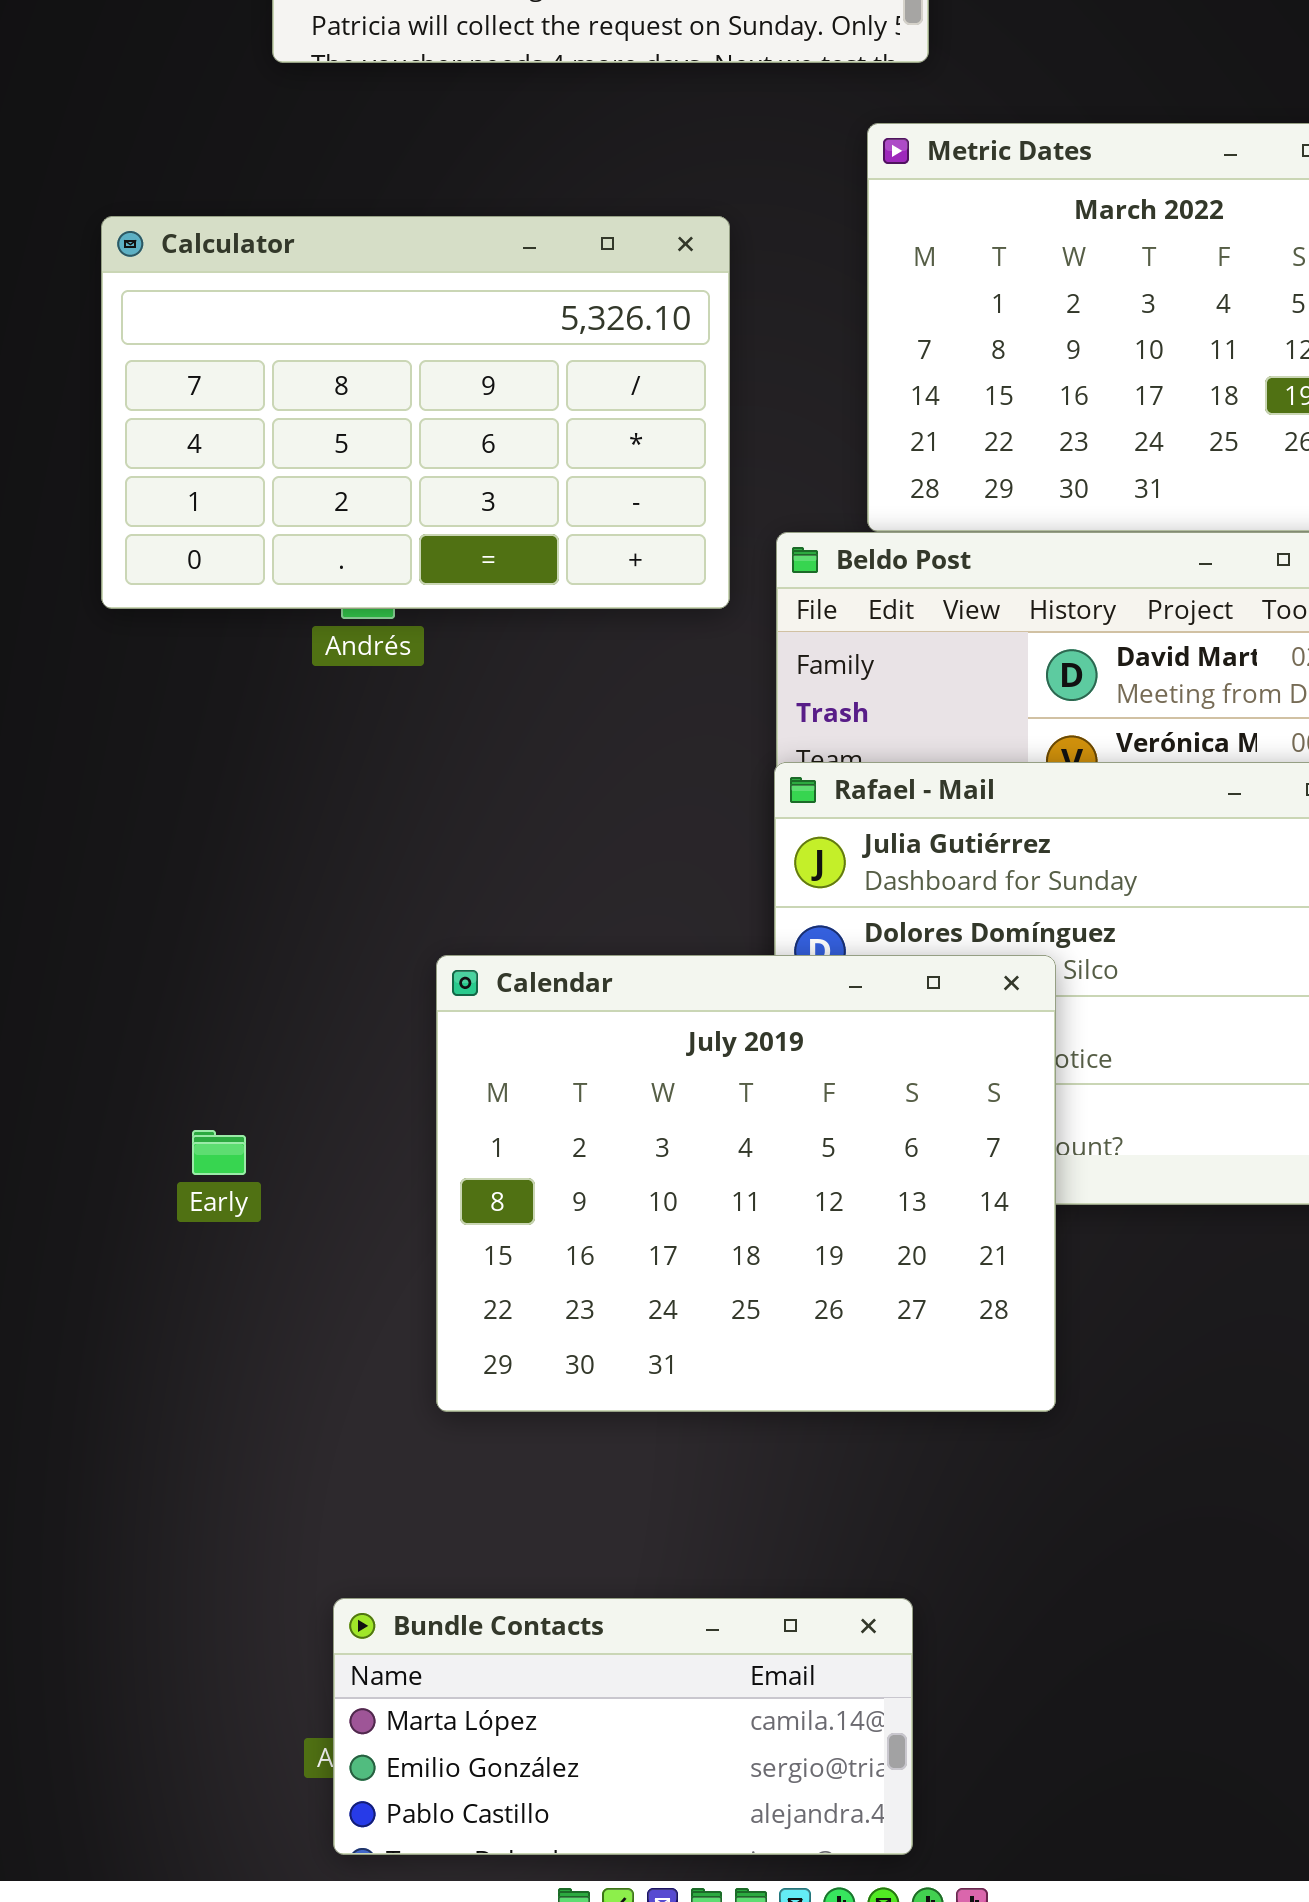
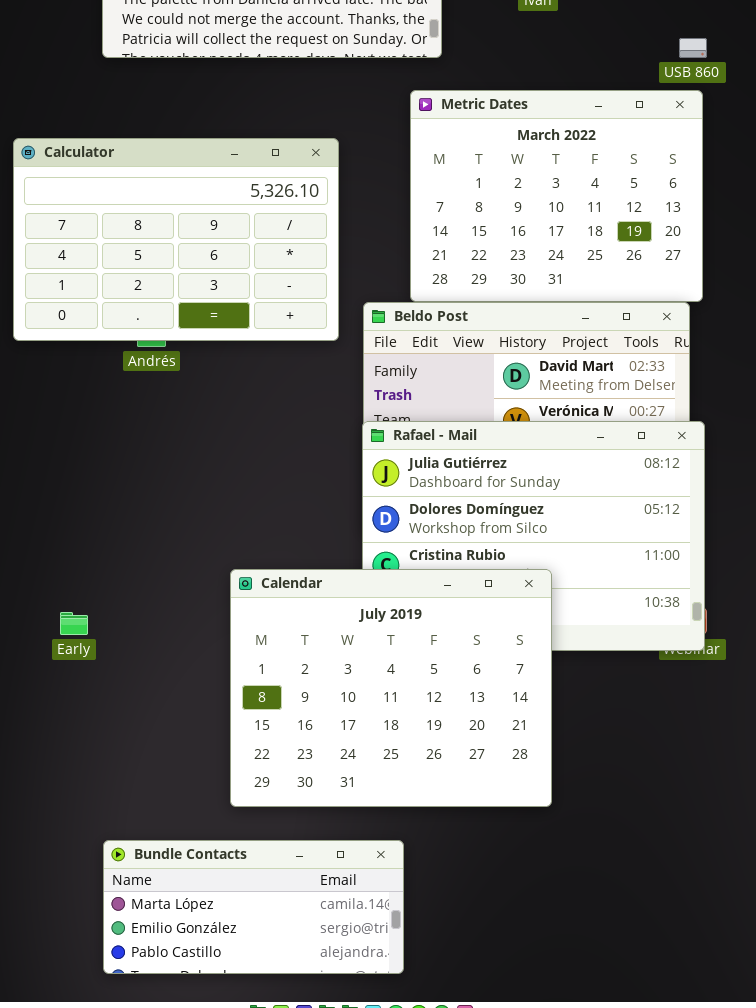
Calendar: [436,955,1056,1412] -> [230,569,552,807], moved
Bundle Contacts: [333,1598,913,1855] -> [103,840,404,974], moved

